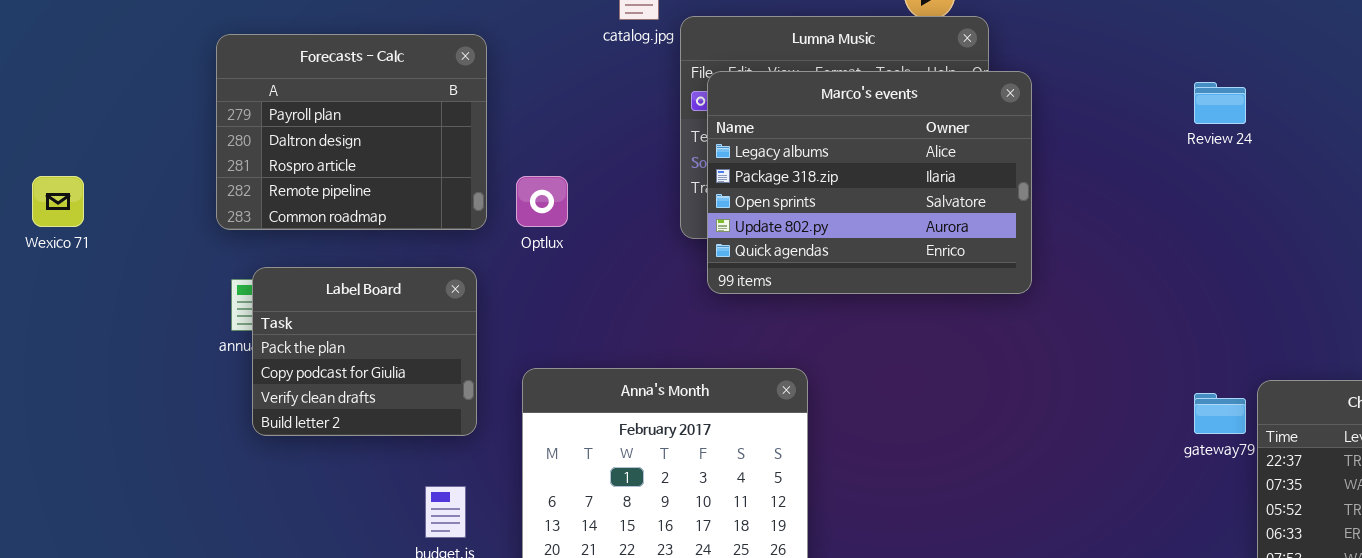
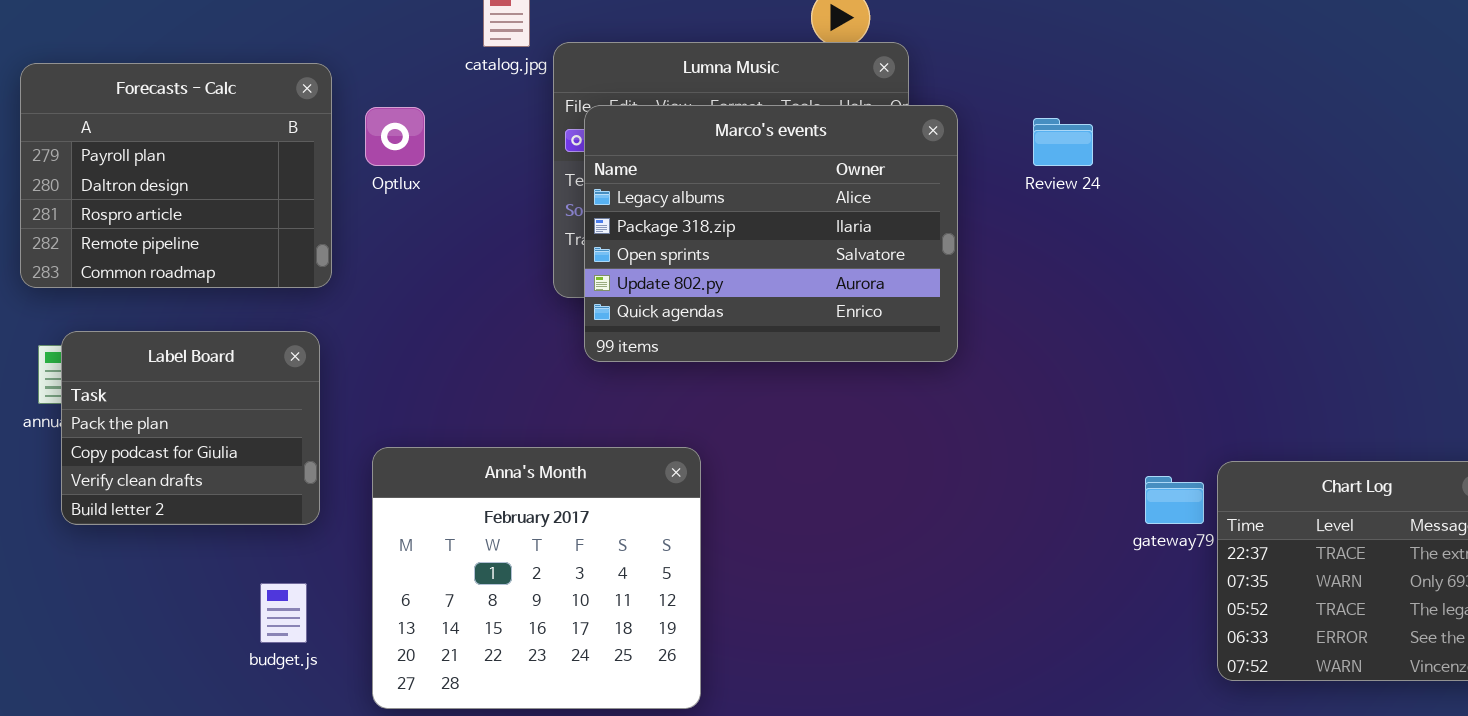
Review 24: [1194,82,1246,124] -> [1033,118,1093,166], moved
Optlux: [516,176,568,227] -> [365,107,425,166], moved

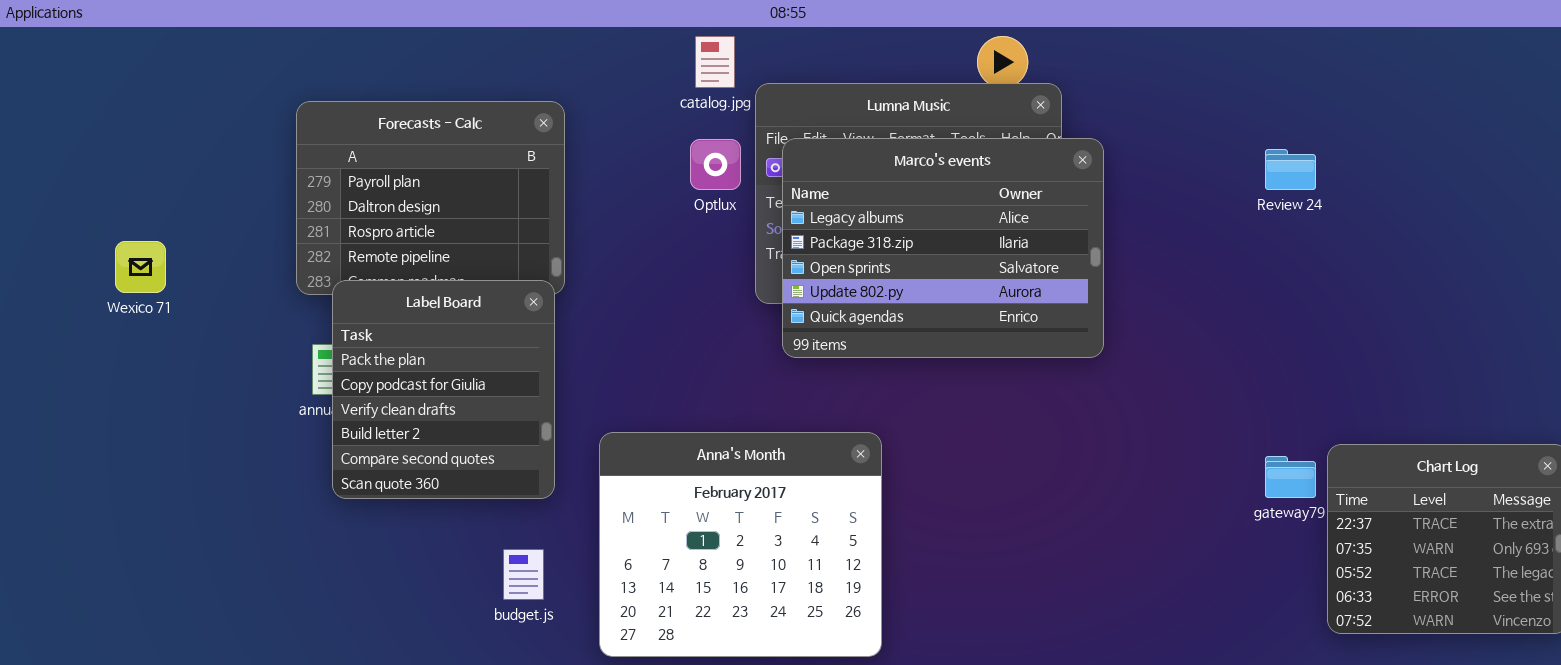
Optlux: [365,107,425,166] -> [690,139,741,190], moved
Review 24: [1033,118,1093,166] -> [1265,149,1316,190], moved
Label Board: [61,331,320,525] -> [332,280,555,499], resized

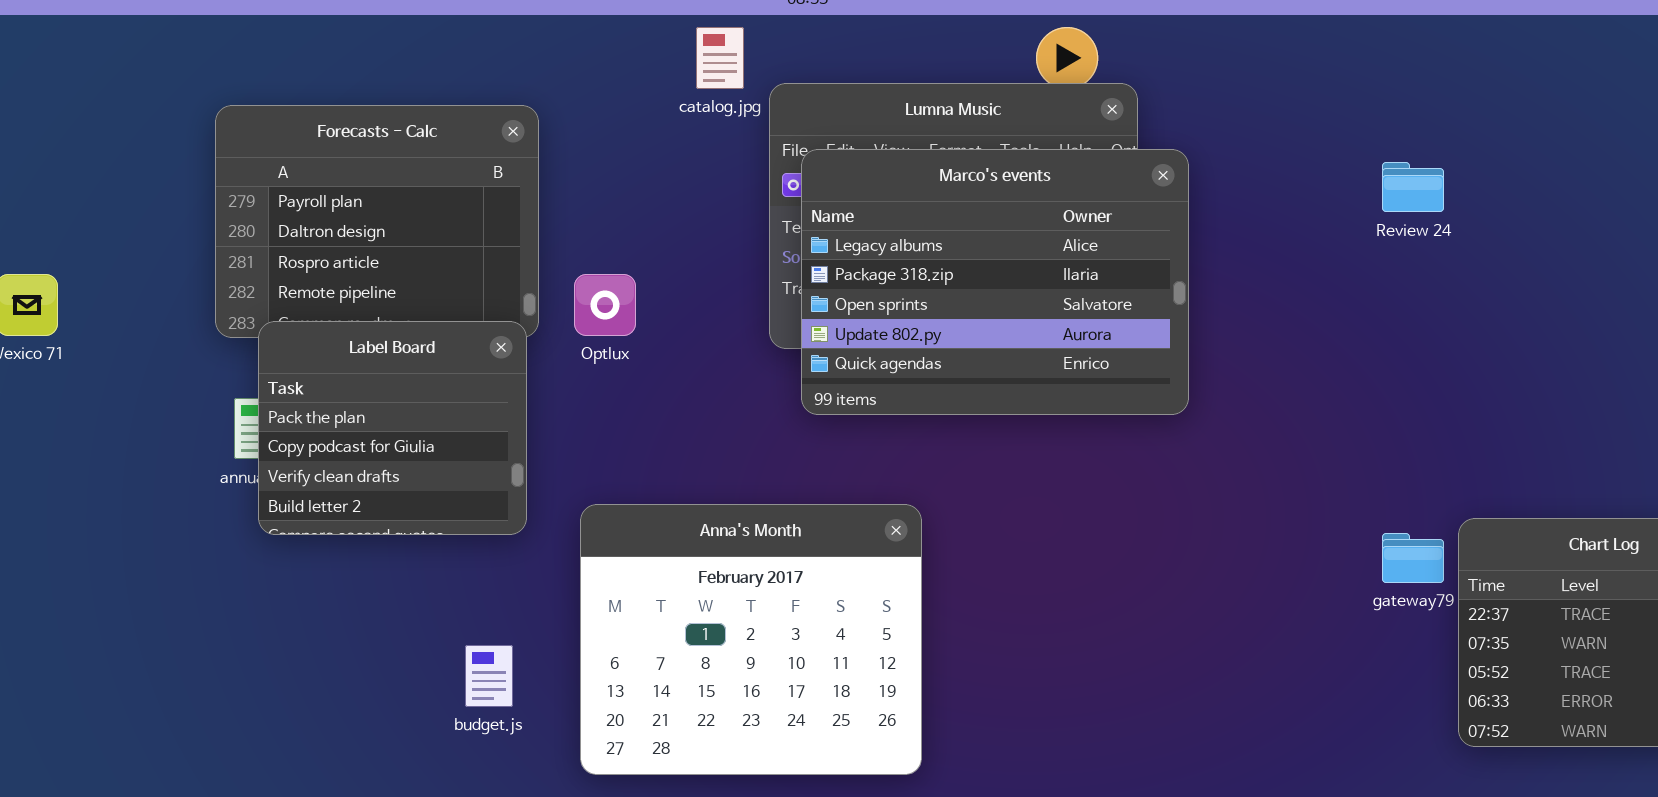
Optlux: [690,139,741,190] -> [574,274,636,336], moved
Label Board: [332,280,555,499] -> [258,321,527,535], resized

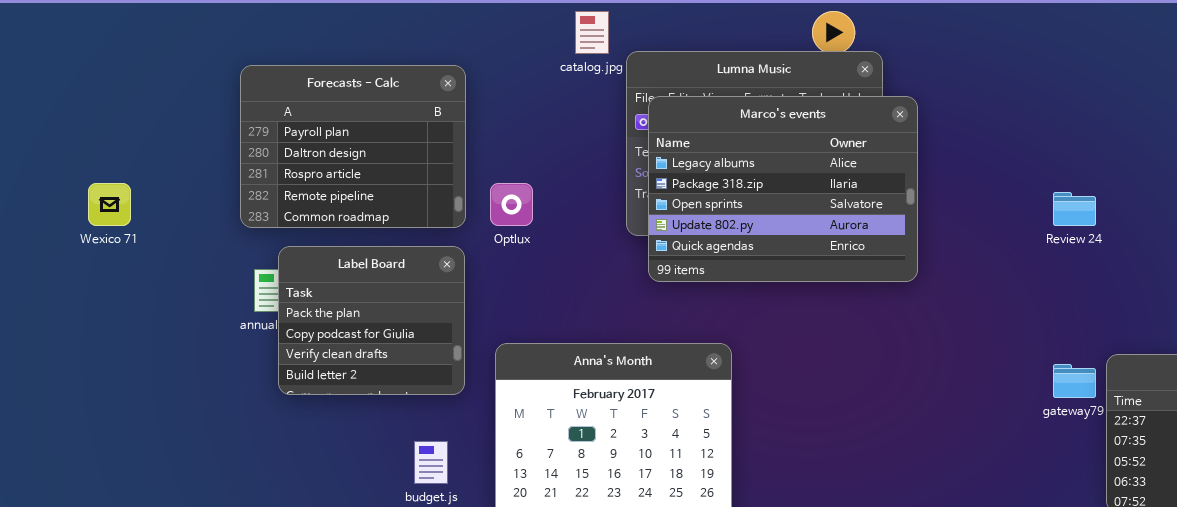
Review 24: [1382,162,1444,212] -> [1053,192,1096,226], moved
Label Board: [258,321,527,535] -> [278,246,465,395], moved

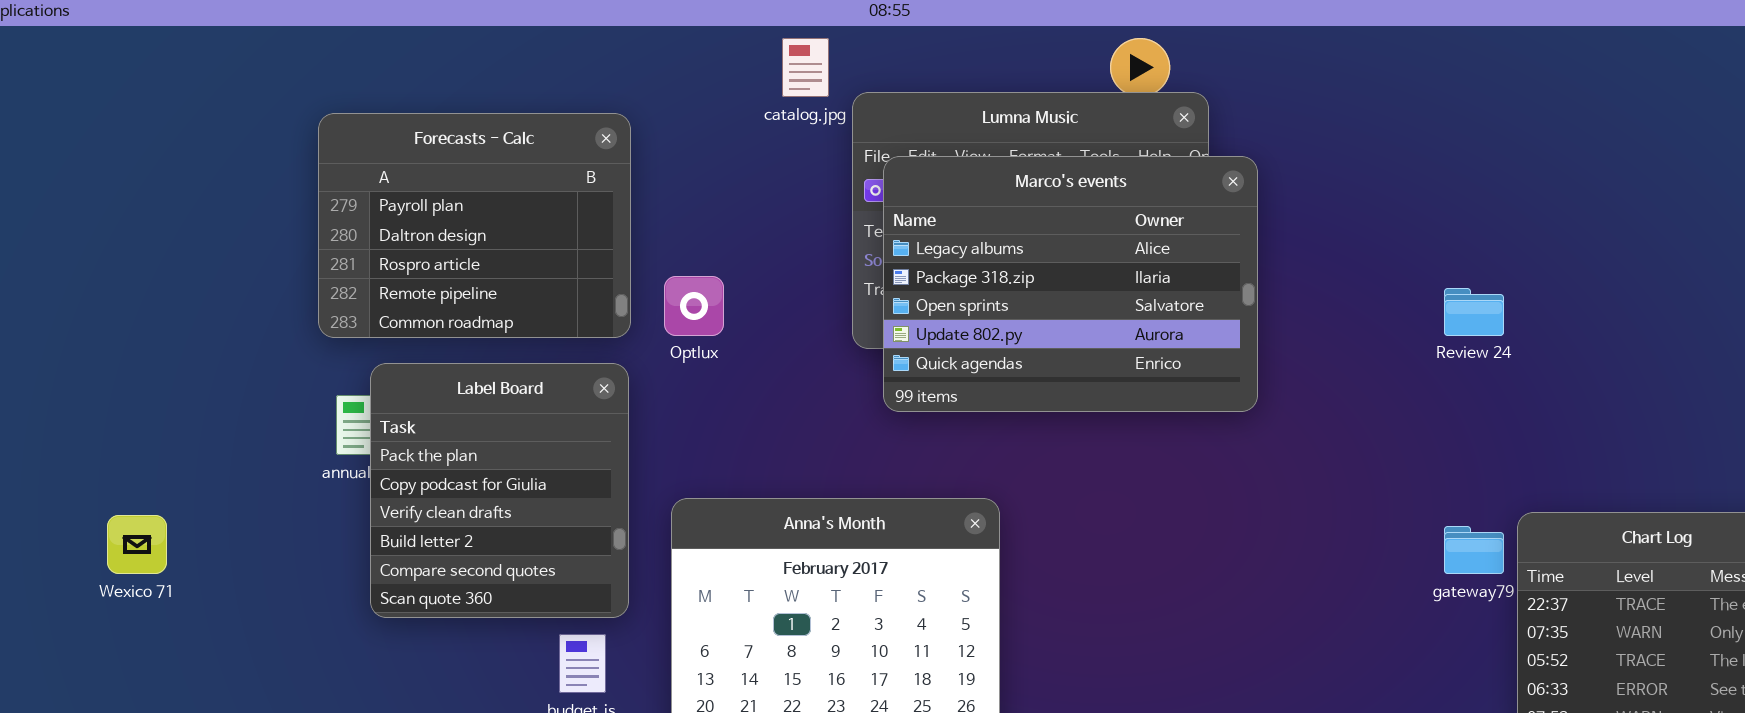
Wexico 71: [88,183,131,226] -> [107,515,167,574], moved
Label Board: [278,246,465,395] -> [370,363,629,618], resized

